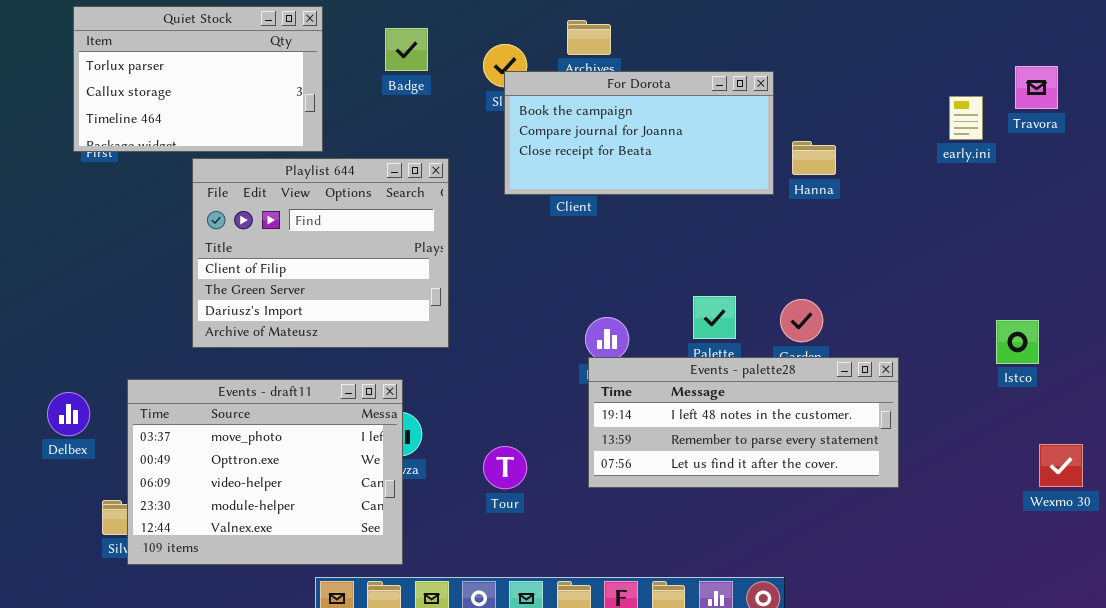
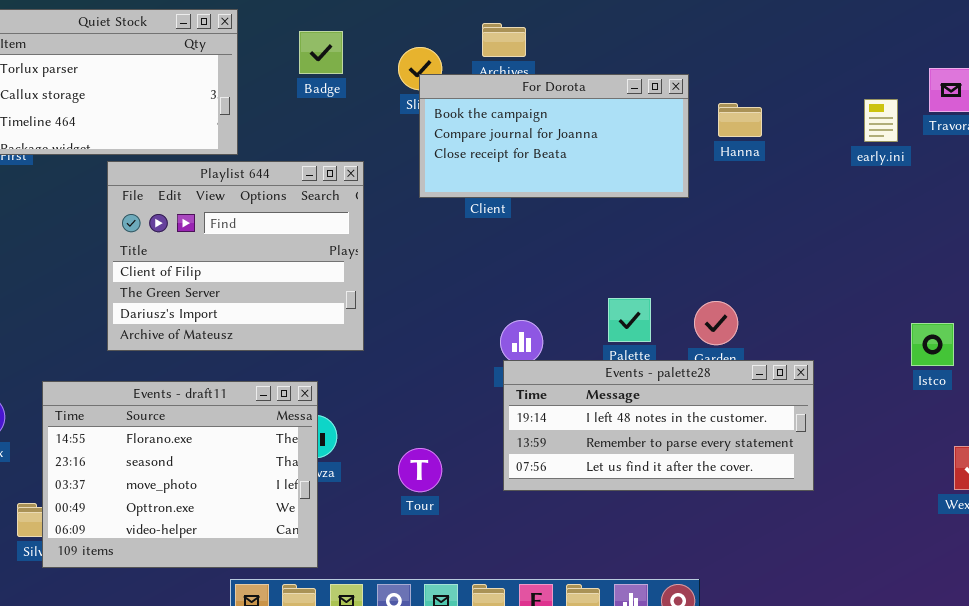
Hanna: [792,141,836,175] -> [718,103,762,137], moved
Events - draft11: [127,379,403,565] -> [42,381,318,568], scrolled up 2 rows

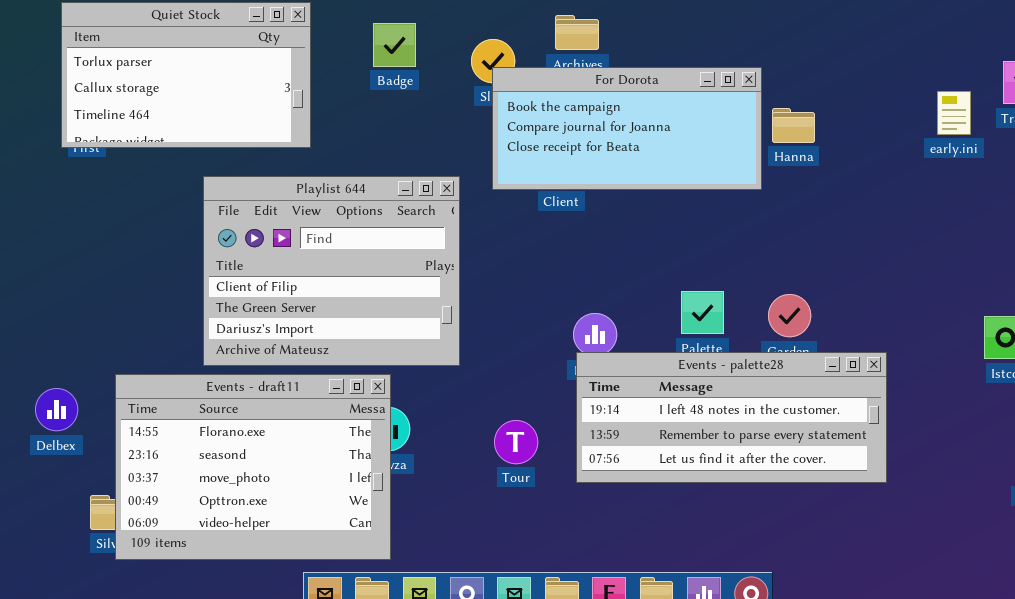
Hanna: [718,103,762,137] -> [772,108,815,143], moved
Playlist 644: [107,161,364,351] -> [203,176,460,366], moved
Tour: [398,448,442,492] -> [494,420,538,464], moved

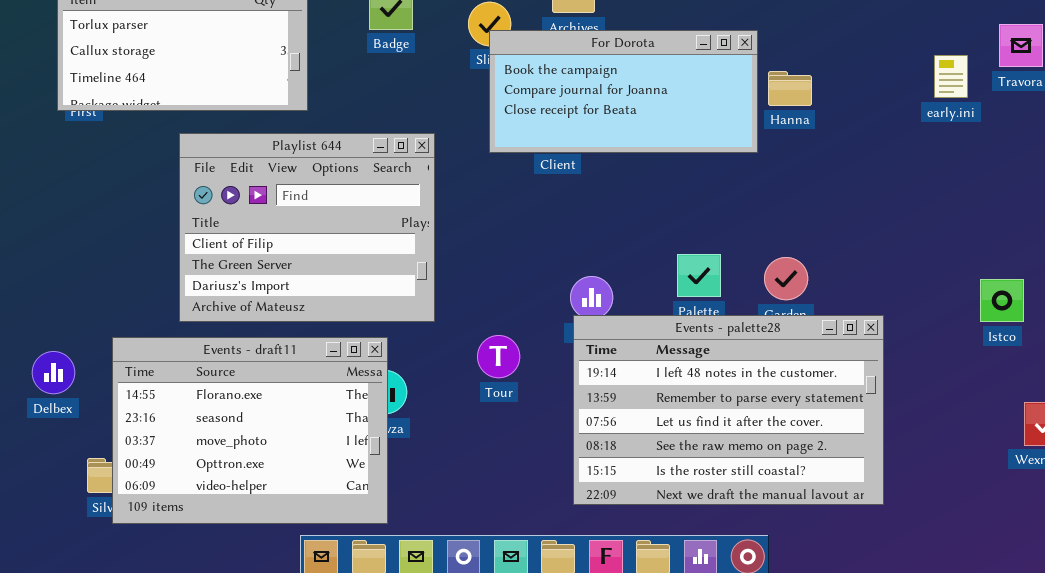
Playlist 644: [203,176,460,366] -> [179,133,435,322], moved
Events - palette28: [576,352,887,483] -> [573,315,884,505], resized
Tour: [494,420,538,464] -> [477,335,520,378], moved

